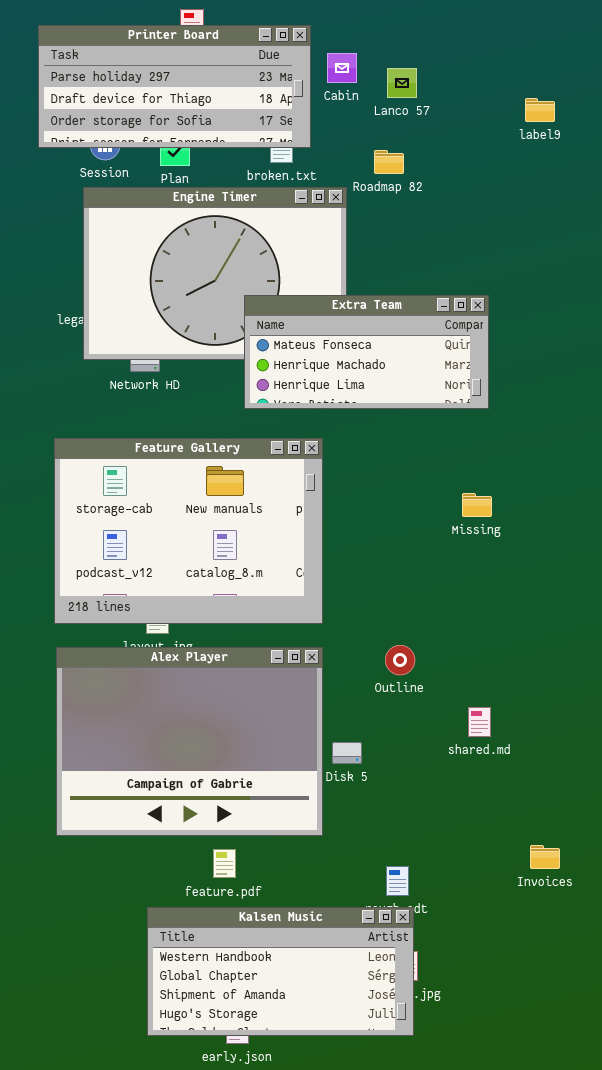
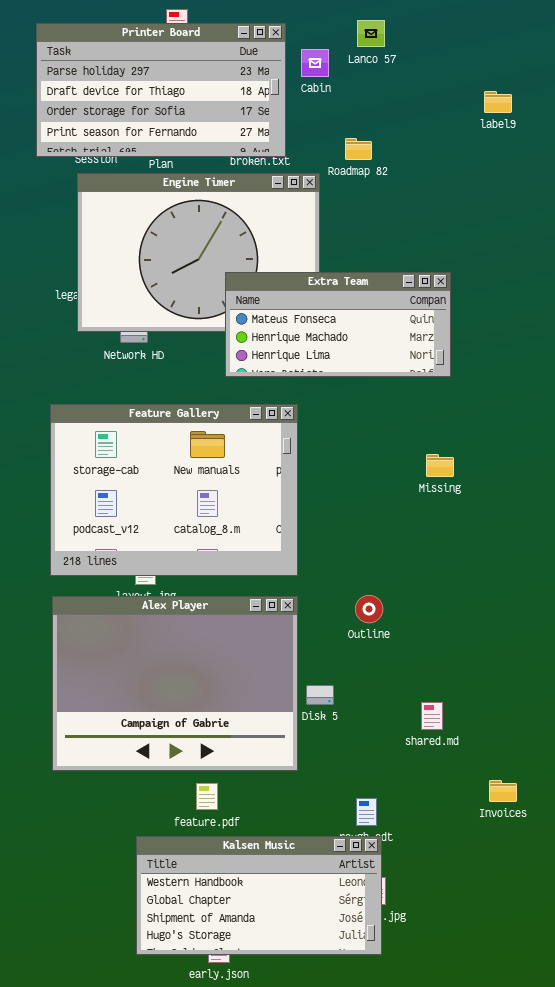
Printer Board: [38,25,311,148] -> [36,23,286,157], resized
Lanco 57: [387,68,417,98] -> [357,20,385,47], moved
shared.md: [468,707,491,737] -> [421,702,443,730], moved

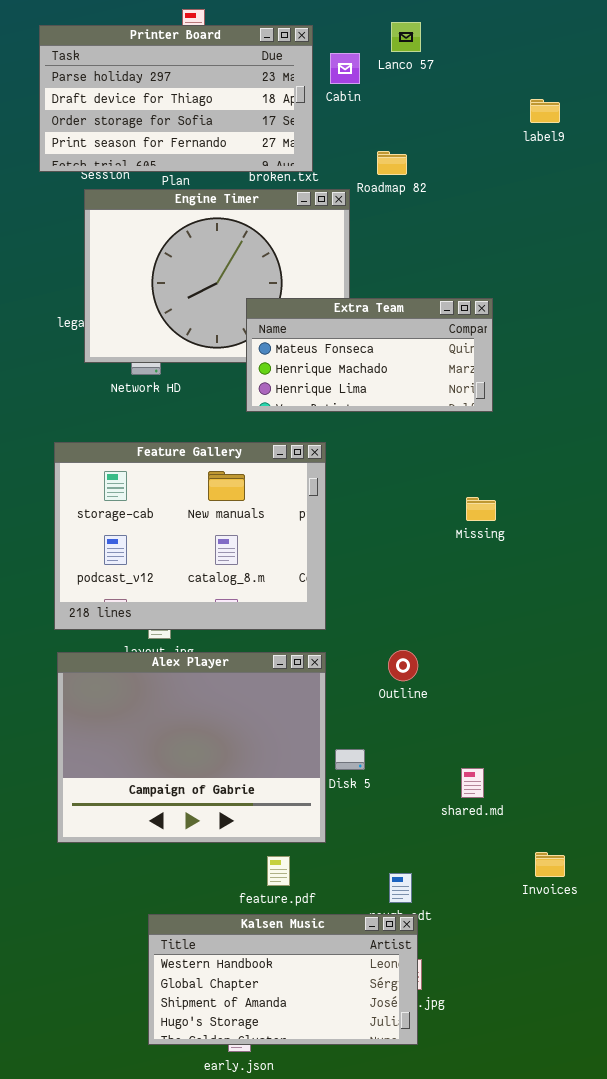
feature.pdf: [196,783,218,810] -> [267,856,290,886], moved

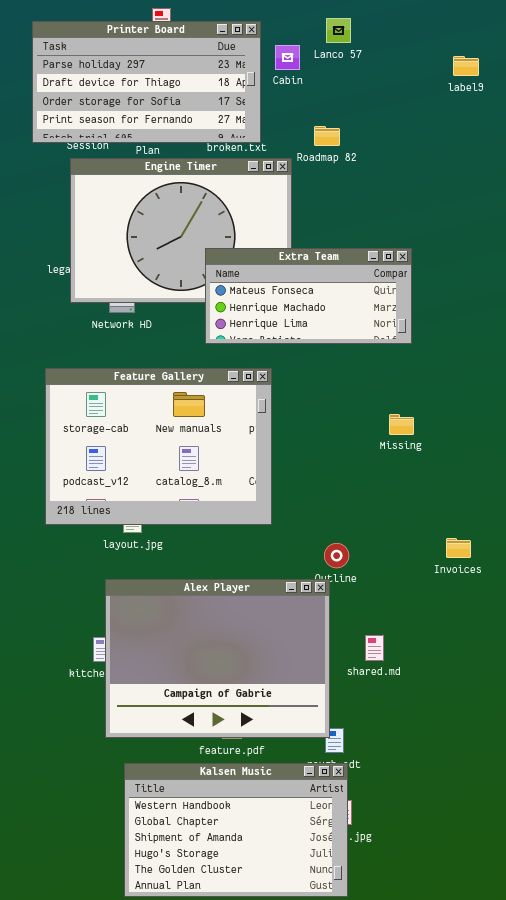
label9: [530,99,560,123] -> [453,56,479,76], moved
Alex Player: [57,652,326,843] -> [105,579,330,738], moved
shared.md: [461,768,484,798] -> [365,635,384,661], moved
Invoices: [535,852,565,877] -> [446,538,471,558], moved
Kalsen Music: [148,914,418,1045] -> [124,763,348,897], resized

